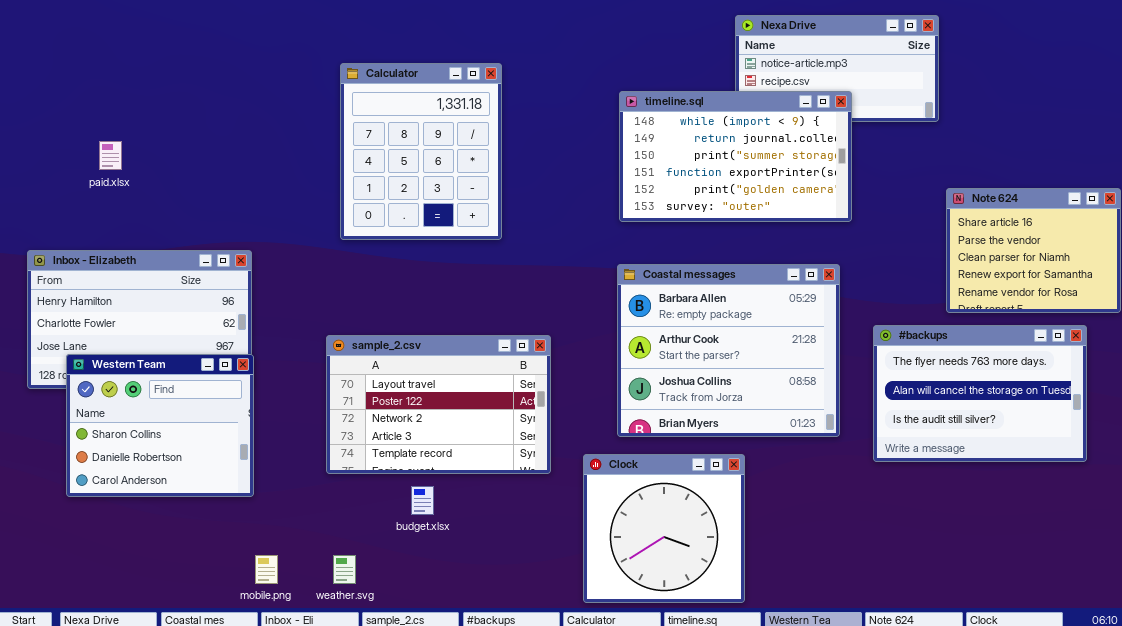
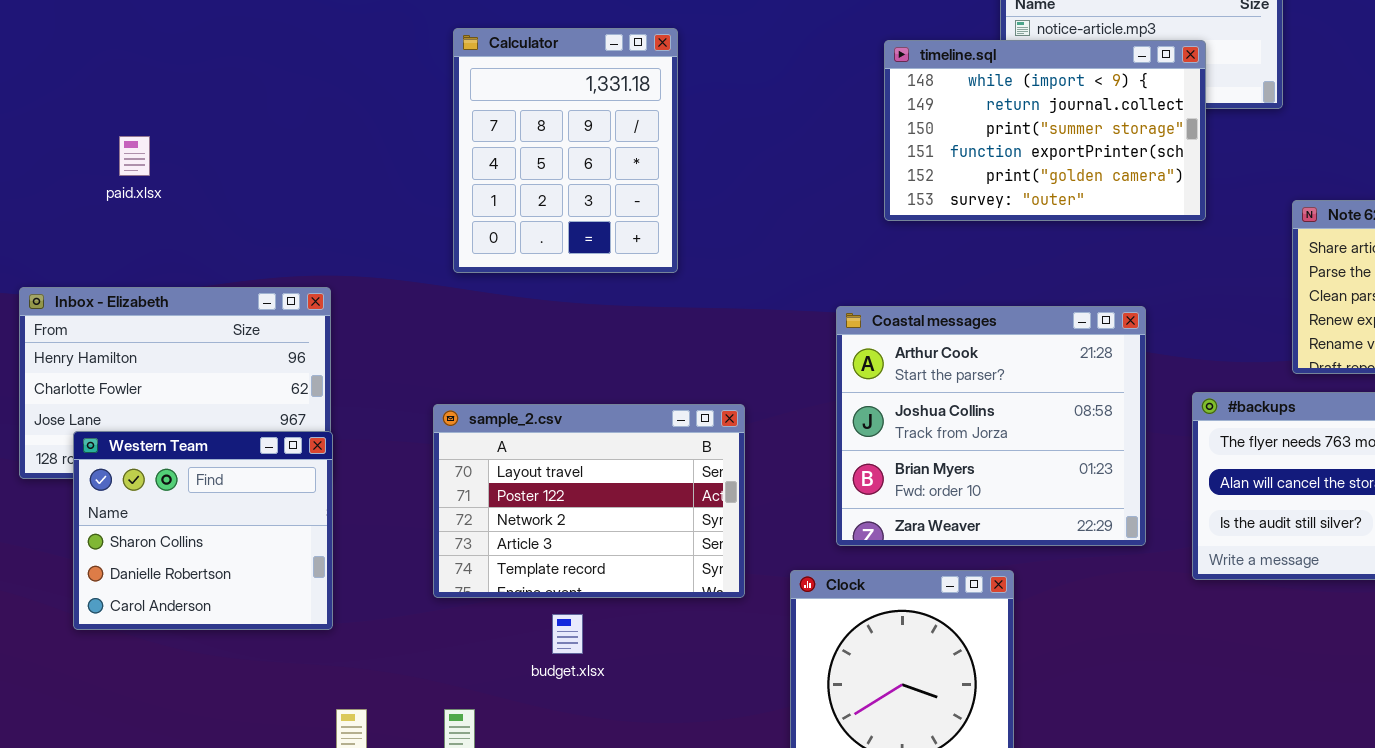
timeline.sql: [619,91,852,222] -> [884,40,1206,221], moved
Coastal messages: [617,264,840,437] -> [836,306,1146,546], scrolled down 1 row

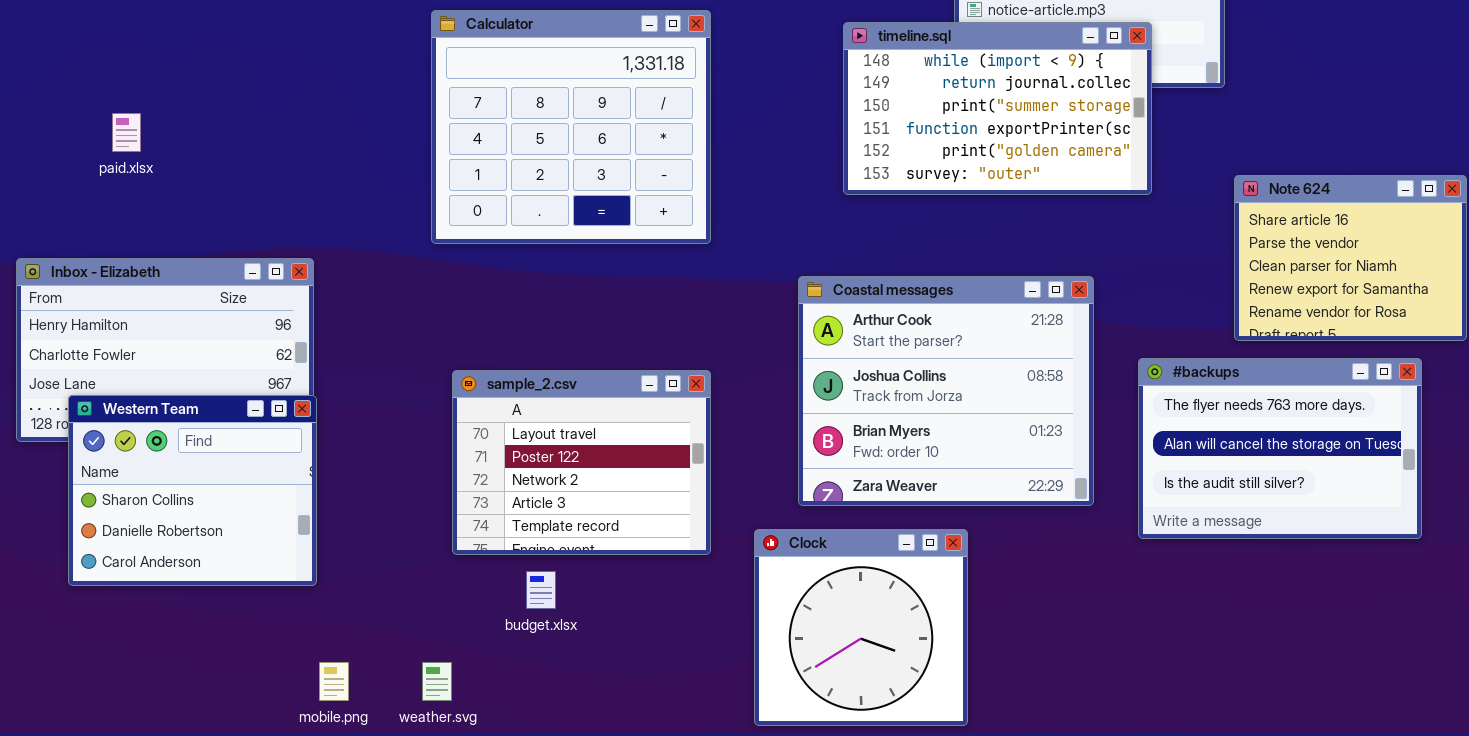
Calculator: [453,28,678,273] -> [431,10,711,244], resized
sample_2.csv: [433,404,745,598] -> [452,370,711,555], resized

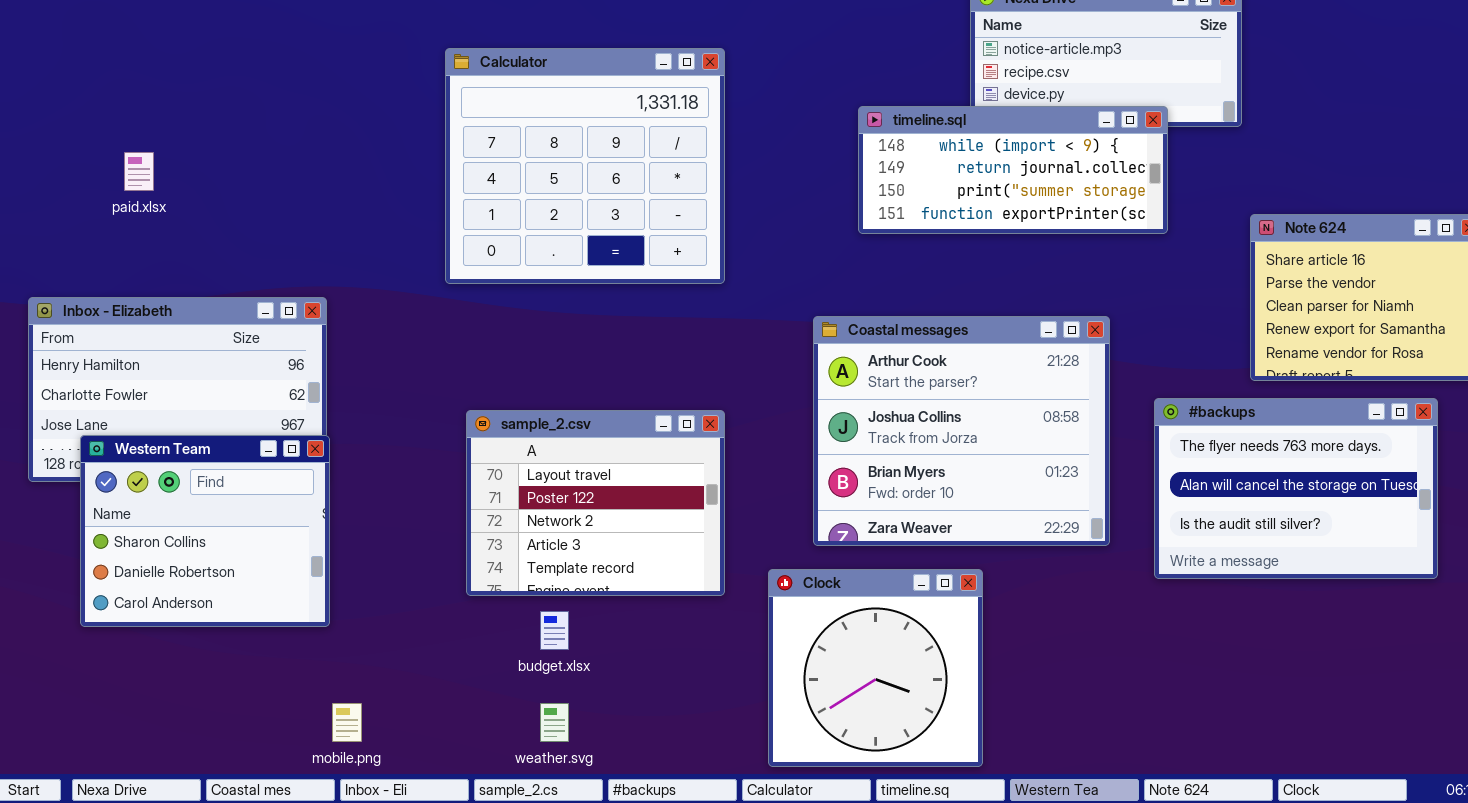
timeline.sql: [843,22,1152,195] -> [858,106,1168,234], resized
weather.svg: [422,662,452,701] -> [540,703,569,742], moved

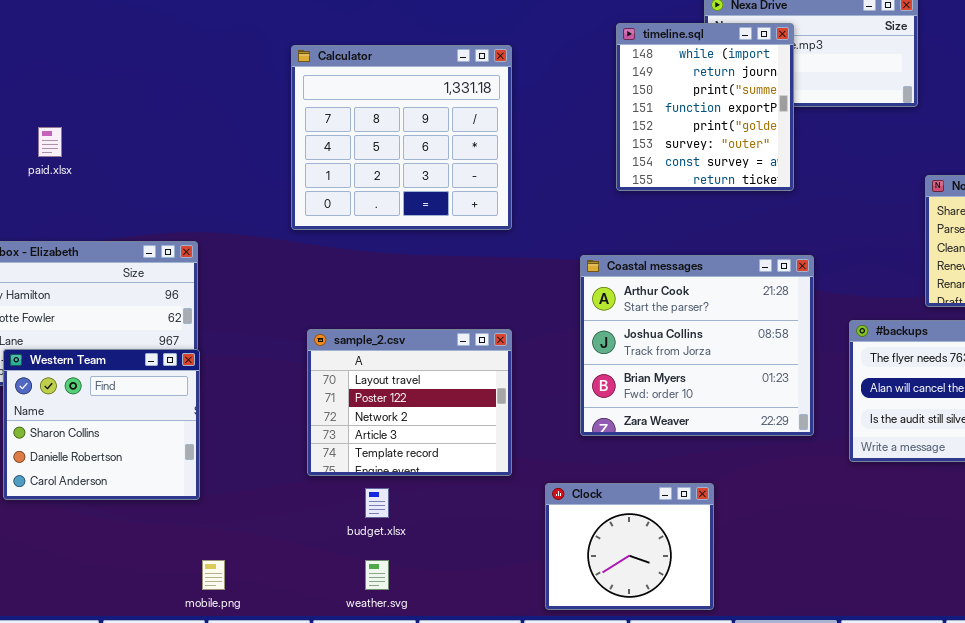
timeline.sql: [858,106,1168,234] -> [616,23,794,191], resized
Clock: [768,569,983,767] -> [545,483,714,610], resized

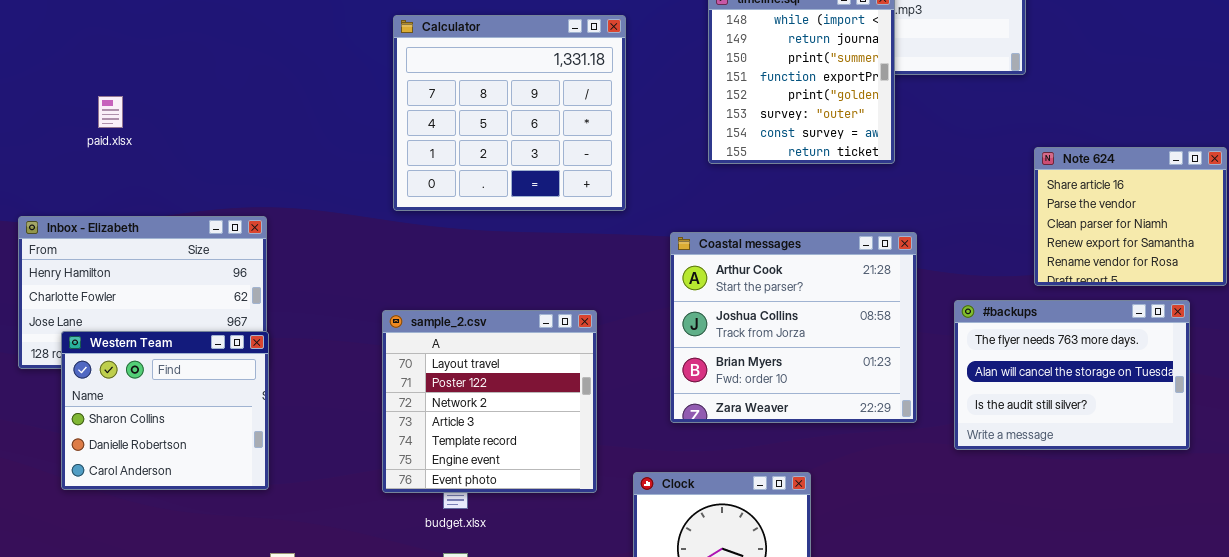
Calculator: [291,45,512,230] -> [393,15,626,211], moved
sample_2.csv: [307,329,512,476] -> [382,310,597,493], resized

